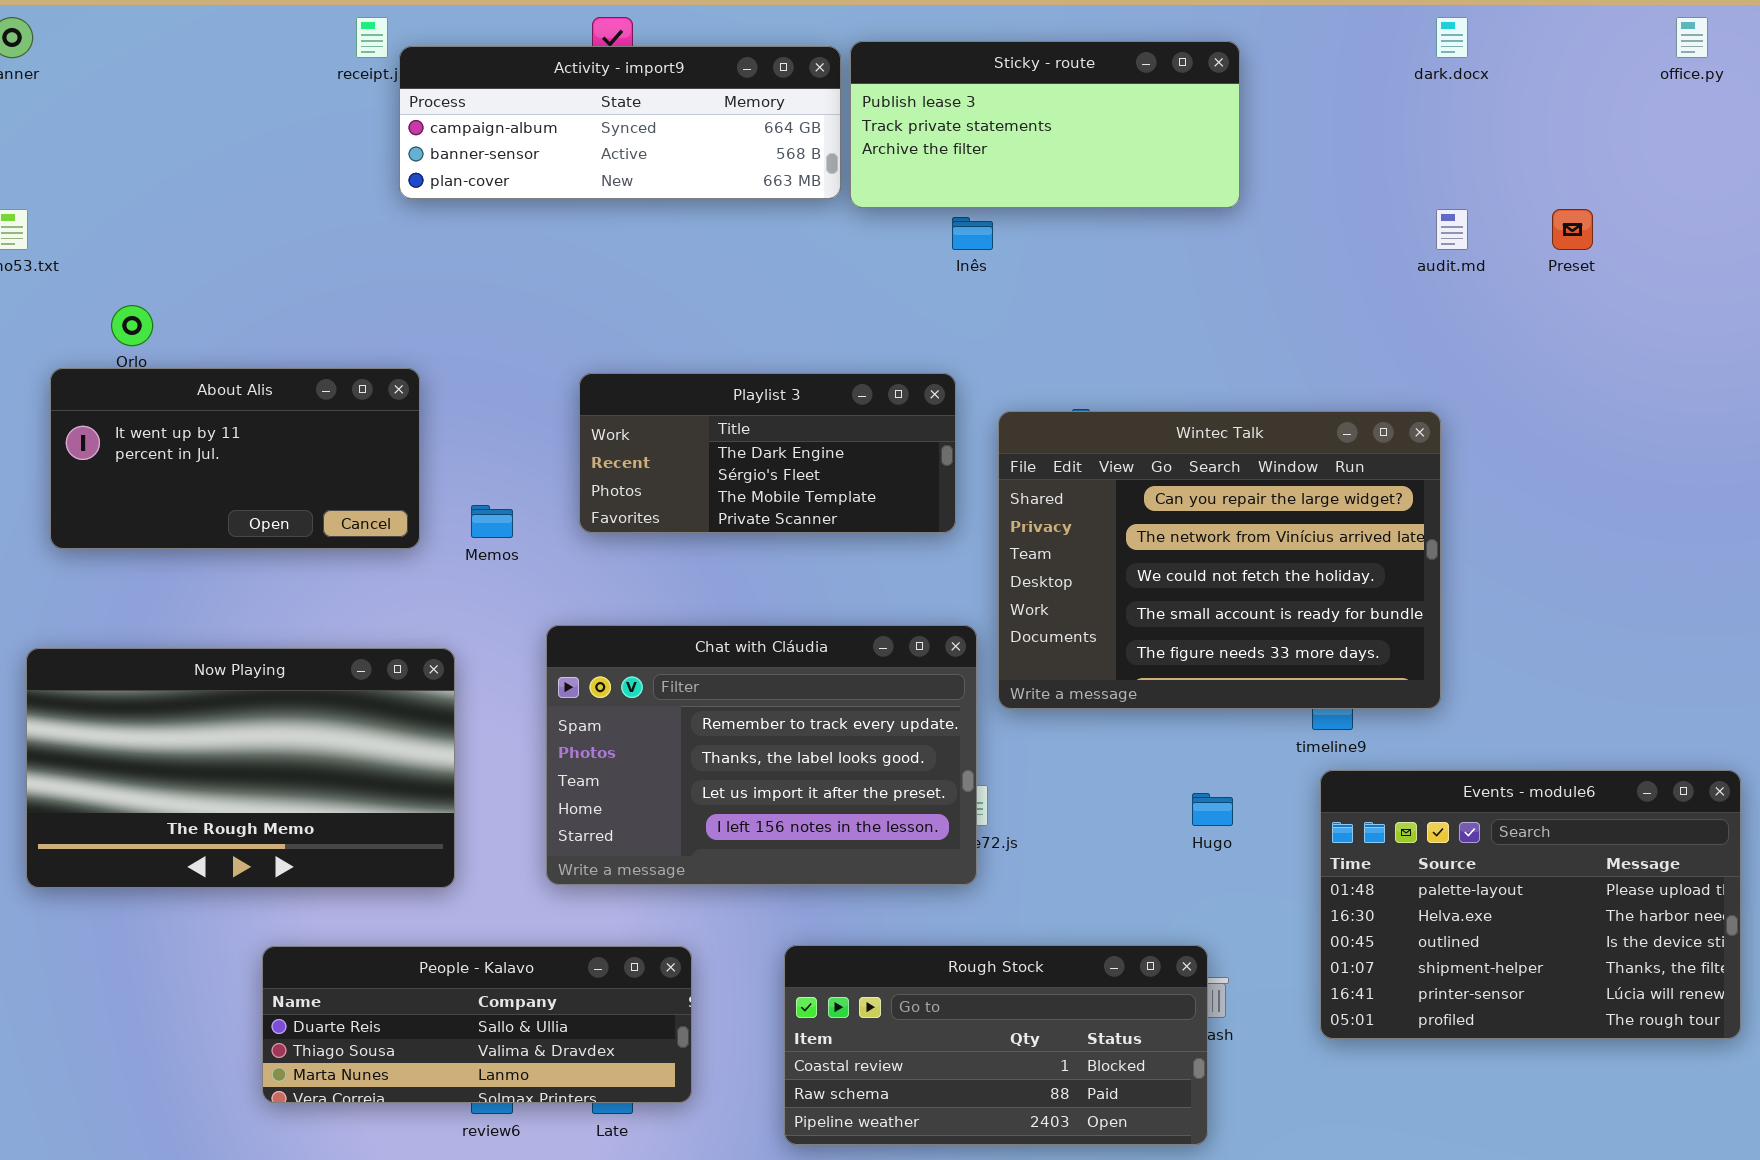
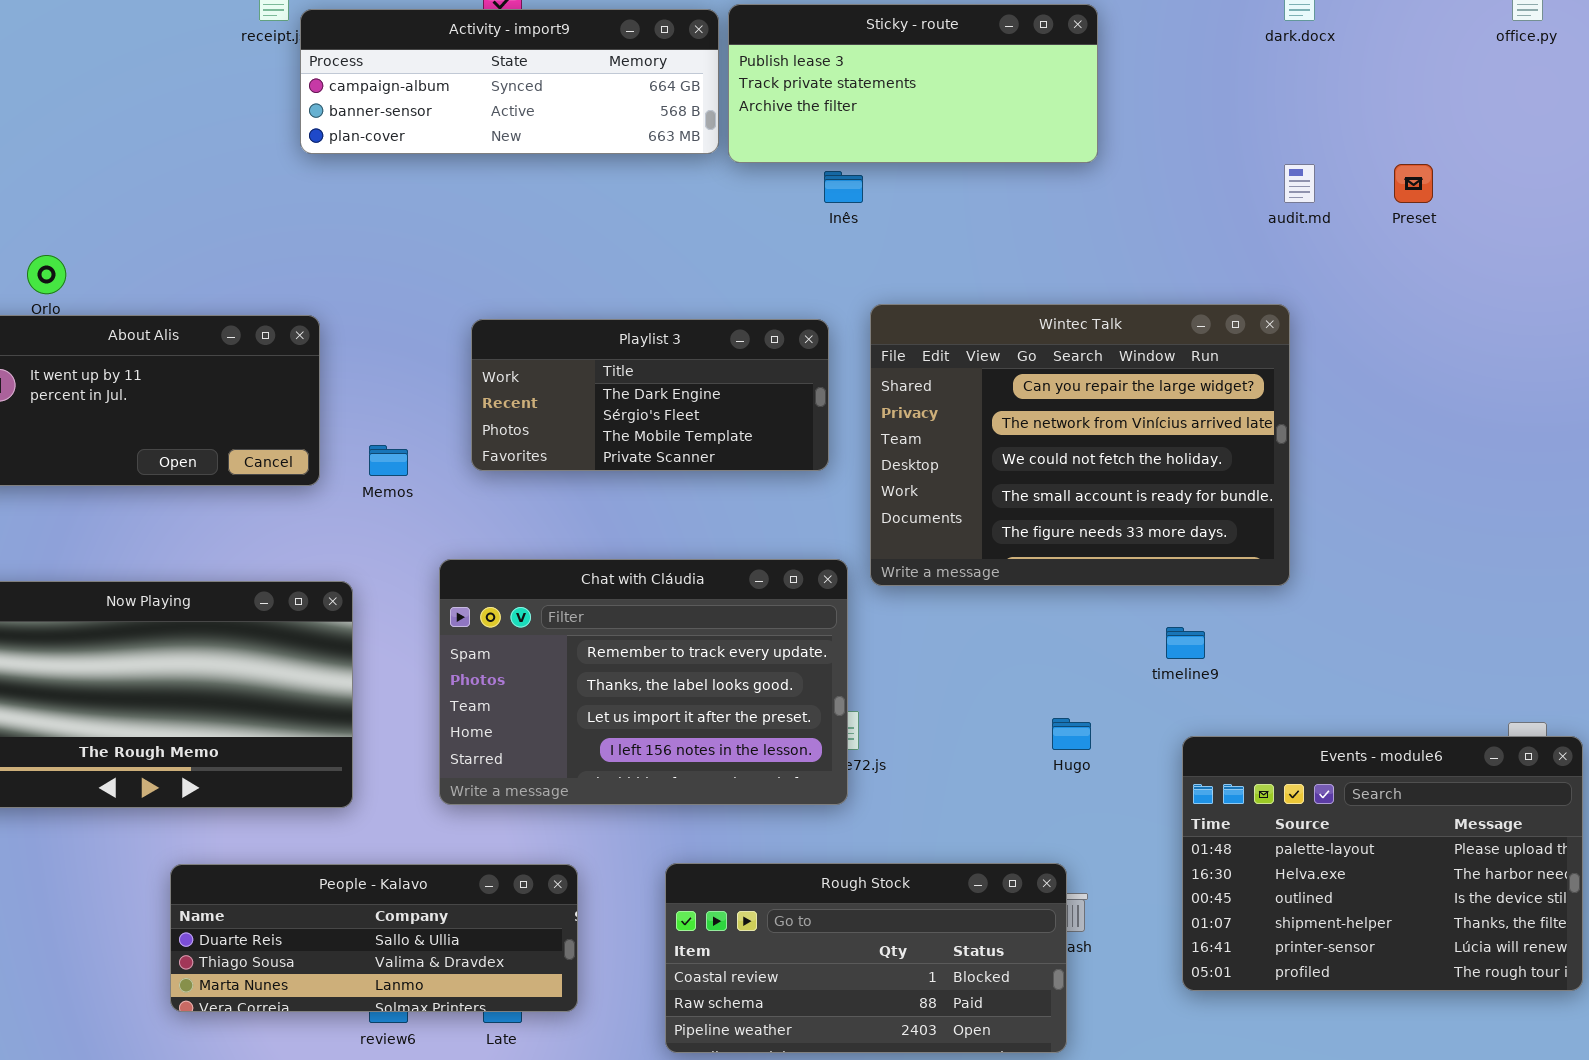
Wintec Talk: [998,411,1441,709] -> [870,304,1290,586], moved
Events - module6: [1320,770,1741,1039] -> [1182,736,1583,991], moved

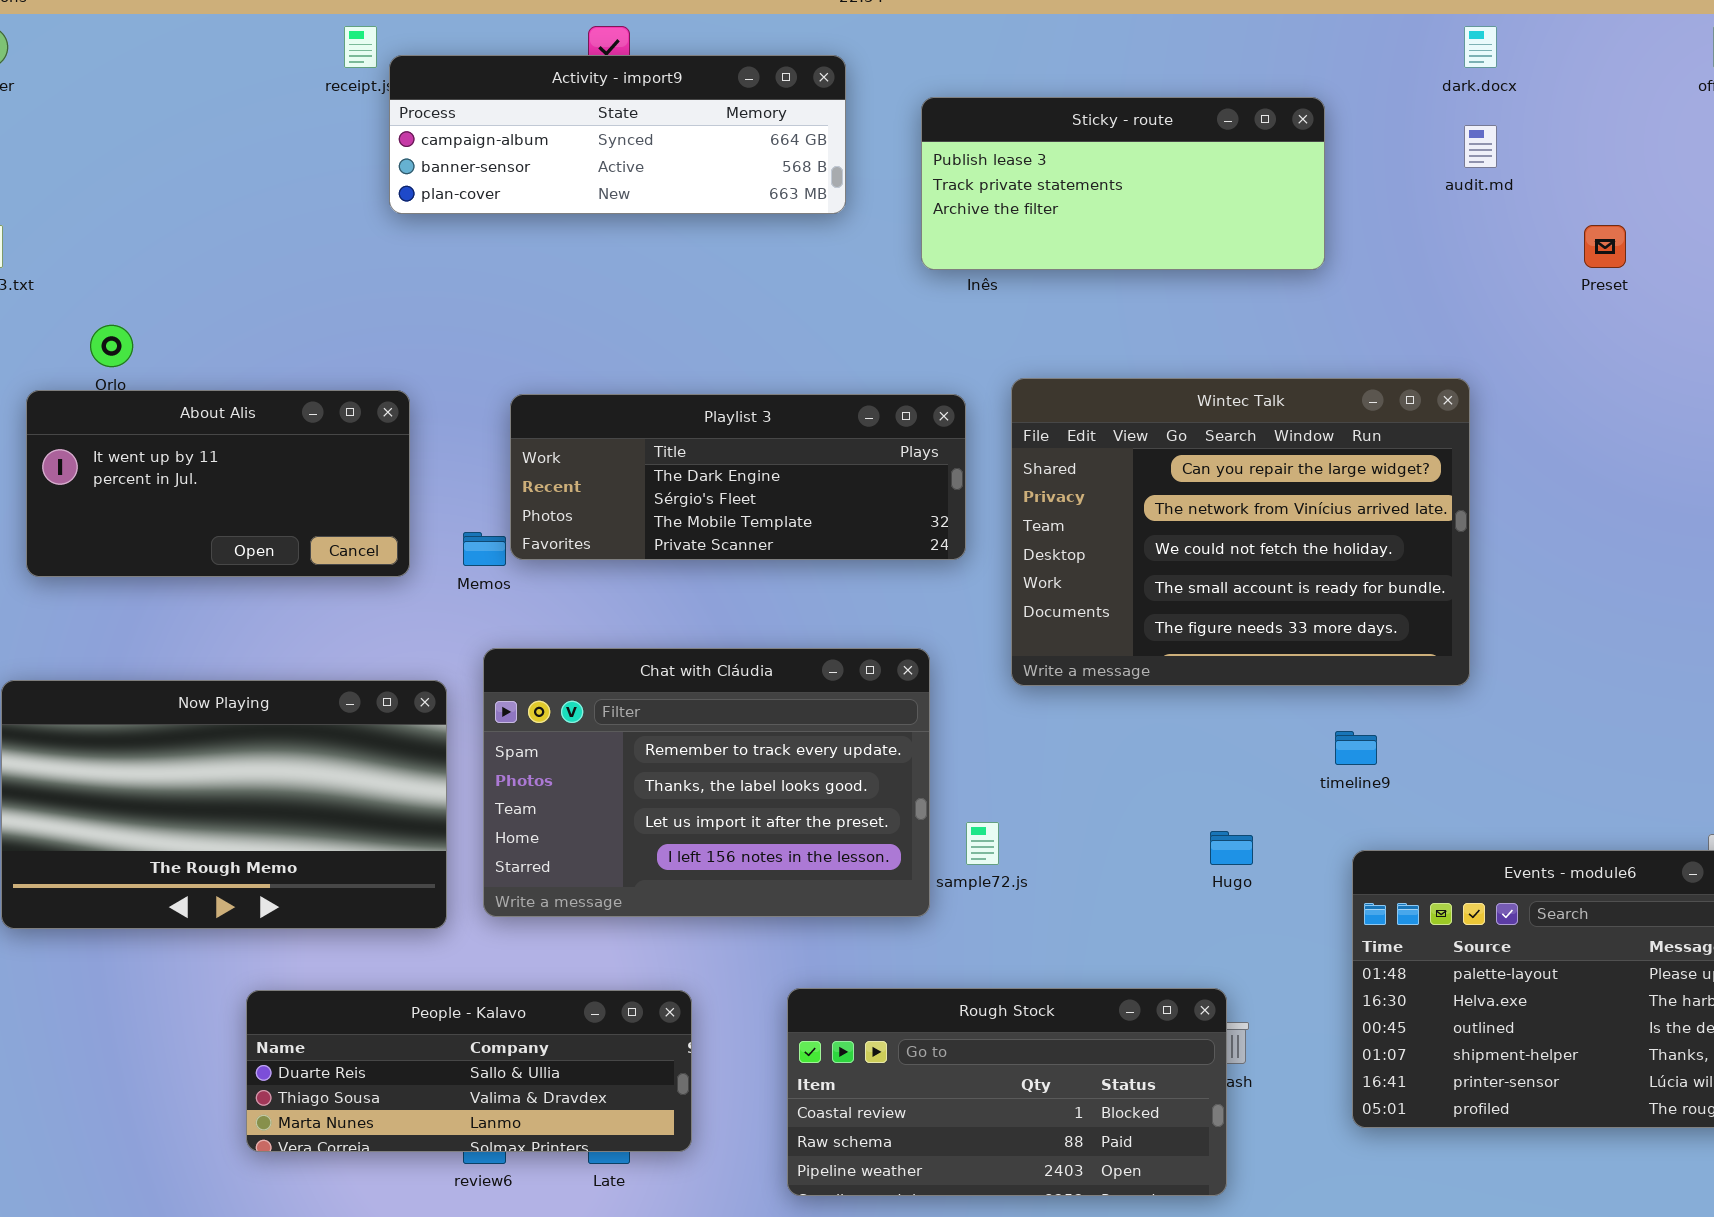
Sticky - route: [728,4,1098,163] -> [921,97,1325,270], moved
audit.md: [1284,164,1315,203] -> [1464,125,1497,168], moved
Playlist 3: [471,319,829,471] -> [510,394,966,560], resized
Chat with Cláudia: [439,559,848,805] -> [483,648,930,917], moved

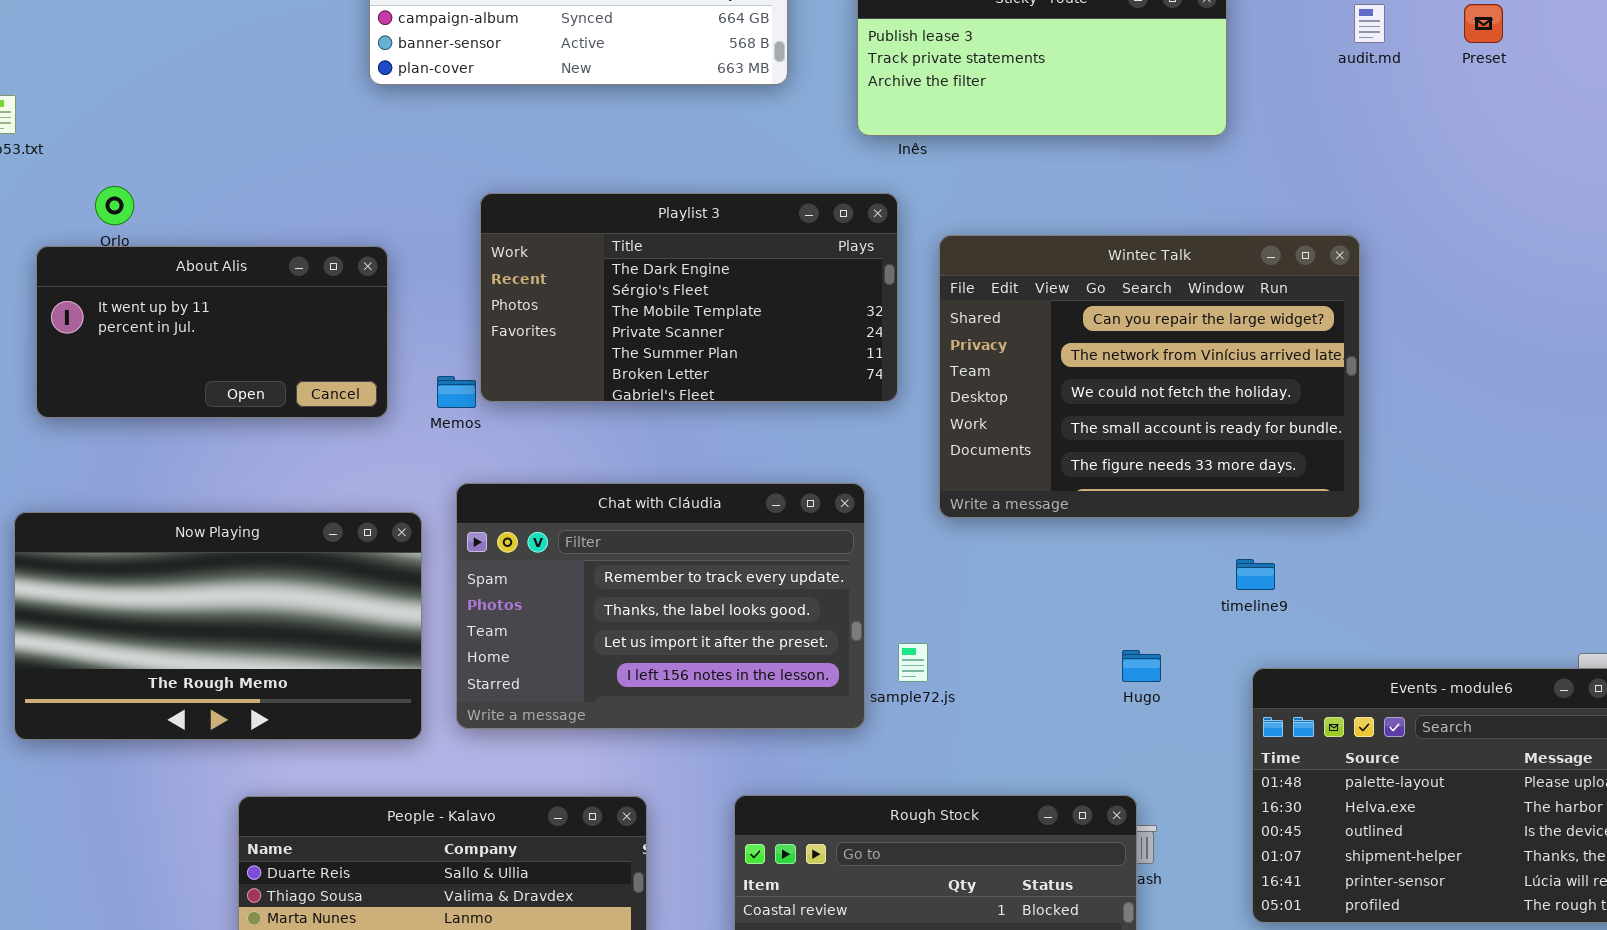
Preset: [1584,225,1626,268] -> [1464,4,1503,43], moved
Playlist 3: [510,394,966,560] -> [480,193,898,402], resized

